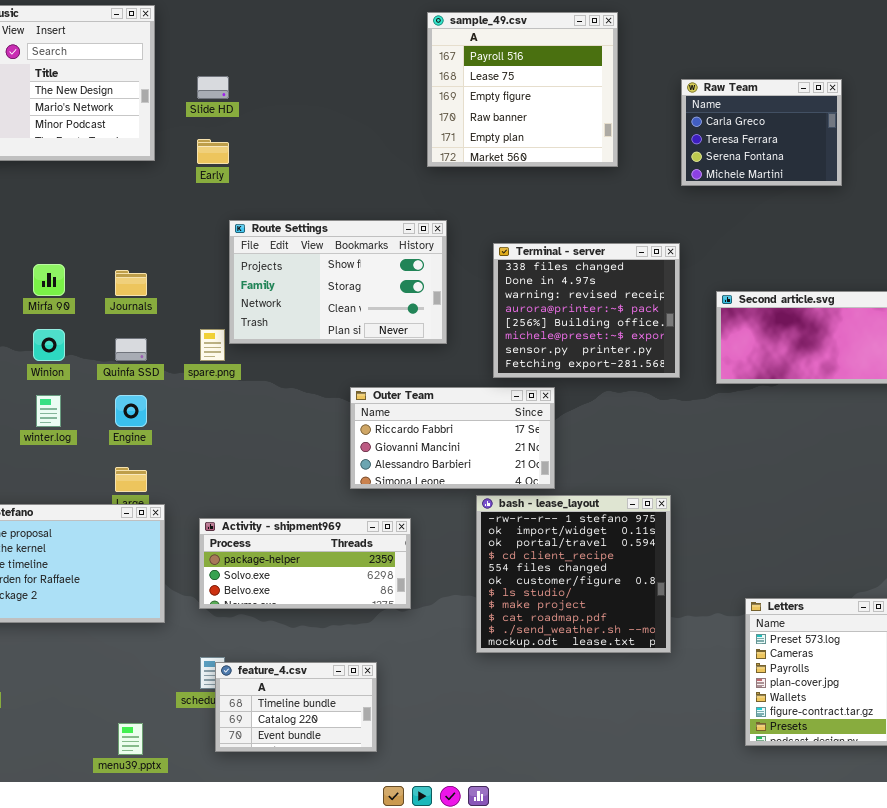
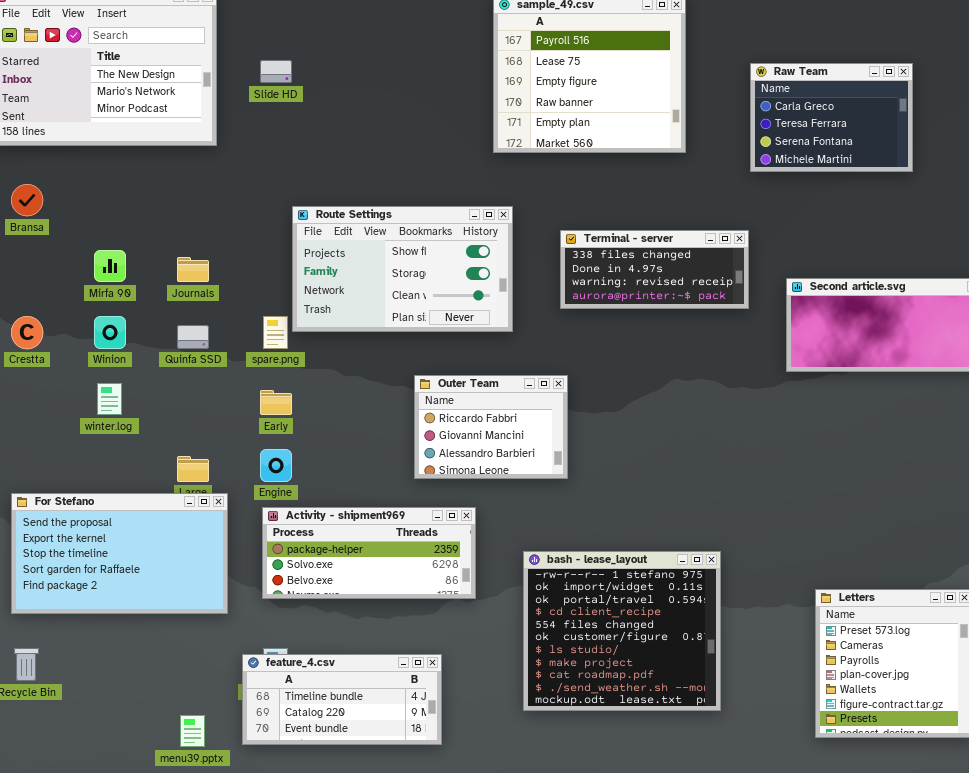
Early: [197,139,229,164] -> [260,390,292,415], moved
Terminal - server: [493,243,680,378] -> [560,230,749,309], resized
Outer Team: [350,387,555,489] -> [414,375,568,479], resized
Engine: [115,395,147,427] -> [260,449,292,482], moved
bash - lease_layout: [476,495,671,653] -> [523,551,721,711], moved
feature_4.csv: [215,662,377,752] -> [242,654,442,745], resized

